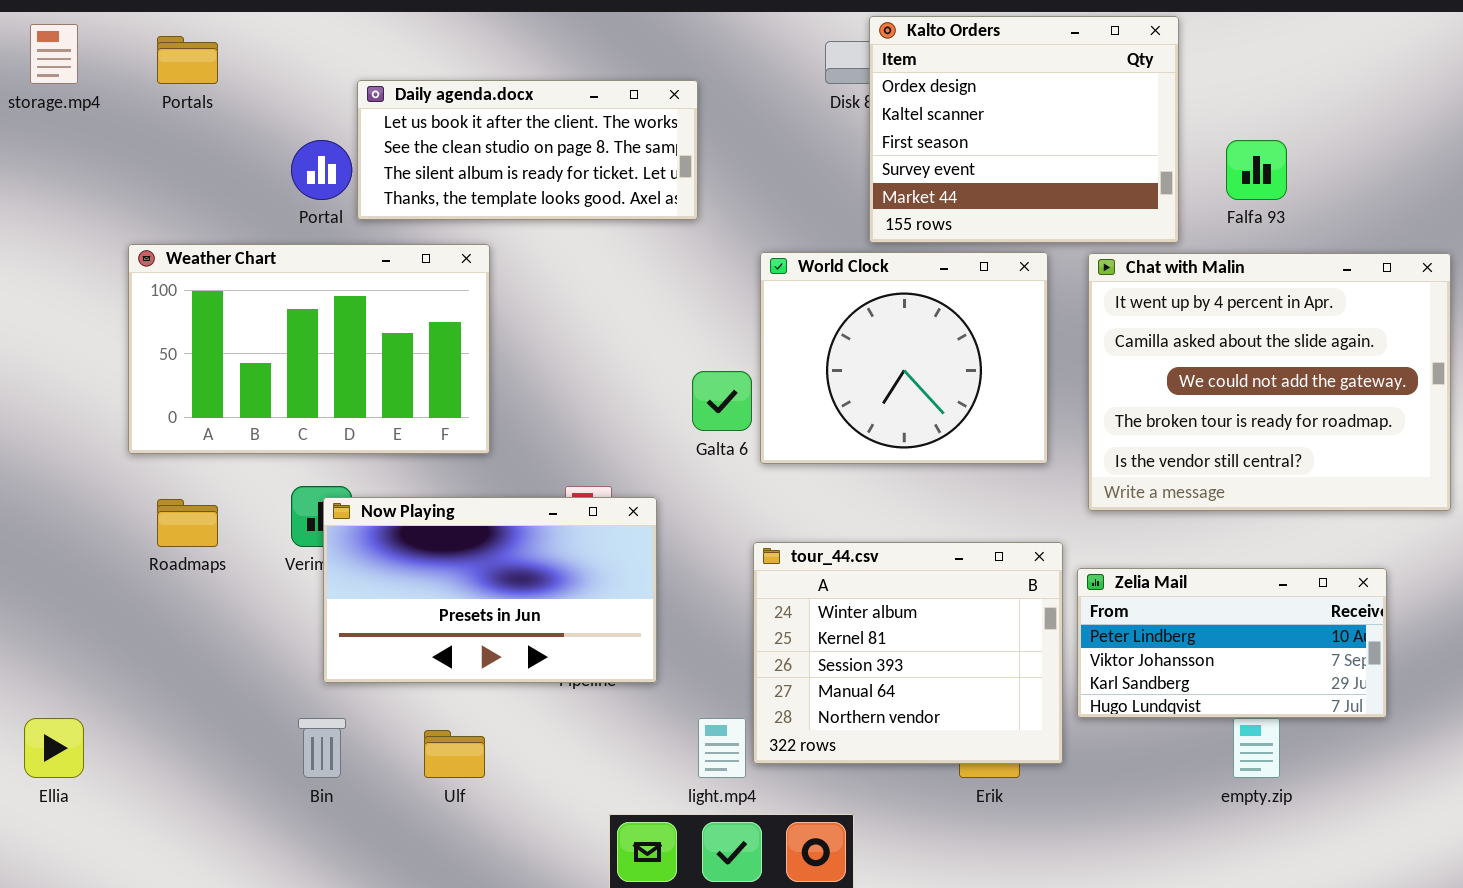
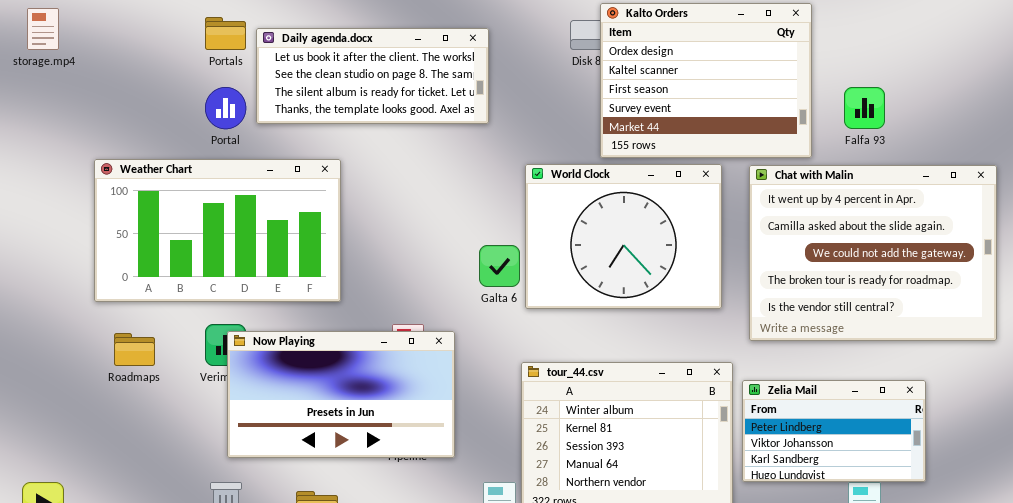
Portals: [157,36,218,84] -> [205,17,246,50], moved
Daily agenda.docx: [357,80,698,220] -> [256,28,489,124], moved
Zelia Mail: [1077,568,1387,718] -> [742,380,926,482], resized

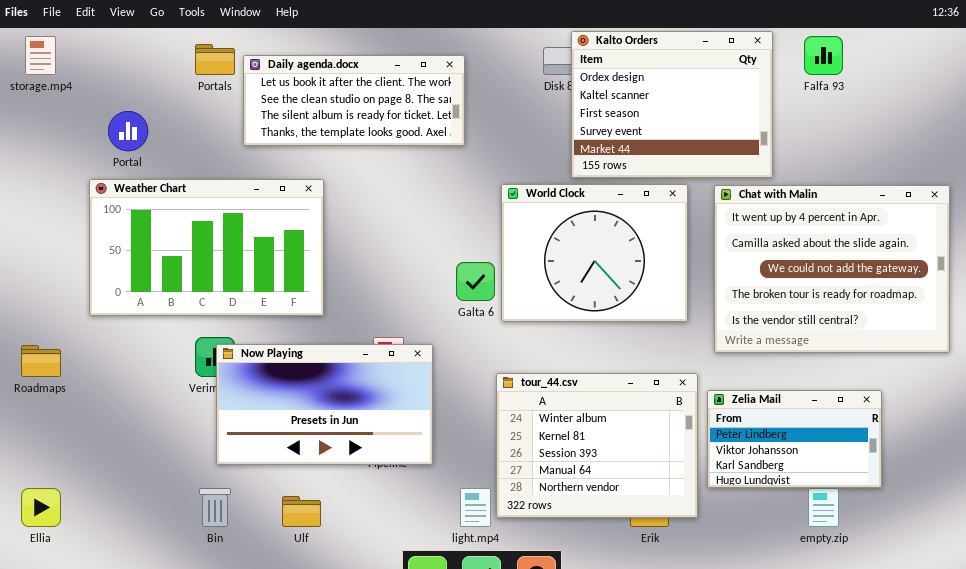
Portal: [205,87,246,129] -> [108,111,148,151], moved
Falfa 93: [844,87,885,129] -> [804,36,843,75], moved
Roadmaps: [114,333,155,366] -> [21,345,61,377], moved

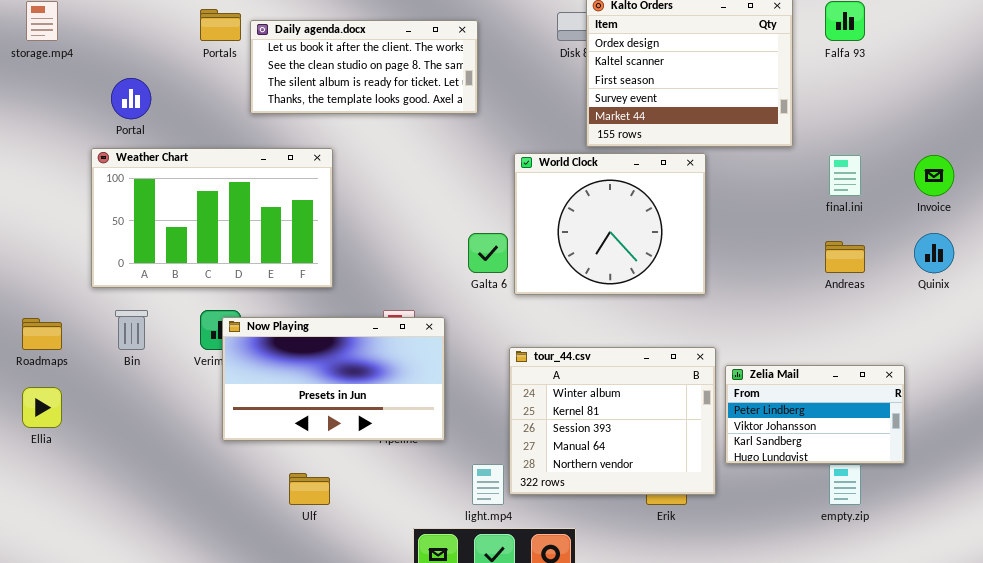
Chat with Malin: [714,185,950,353] -> none, closed
Ellia: [21,488,61,527] -> [22,387,62,428], moved
Bin: [199,488,231,527] -> [115,310,148,350], moved

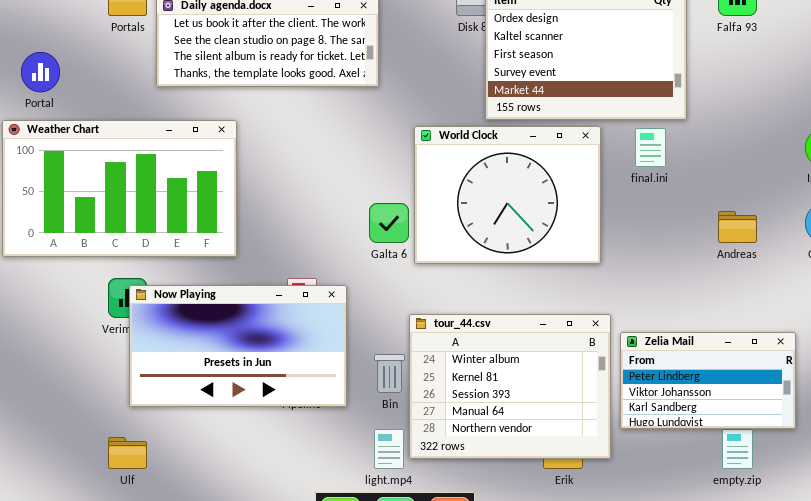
final.ini: [829,155,861,196] -> [635,128,666,167], moved
Bin: [115,310,148,350] -> [374,354,405,393], moved
Ulf: [289,473,330,505] -> [108,437,147,469], moved

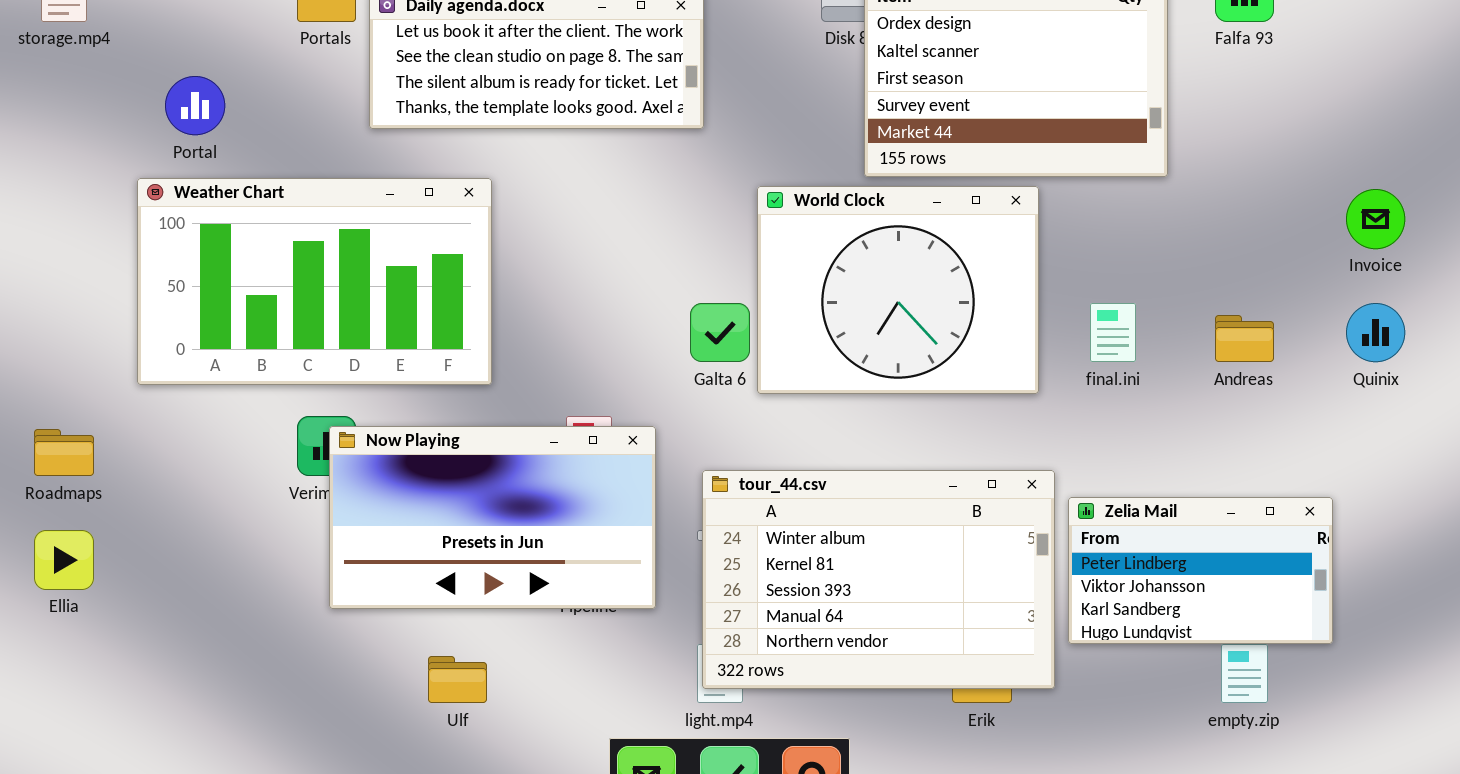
final.ini: [635,128,666,167] -> [1090,303,1136,362], moved
tour_44.csv: [409,314,611,459] -> [702,470,1055,689], resized
Ulf: [108,437,147,469] -> [428,656,487,703], moved

